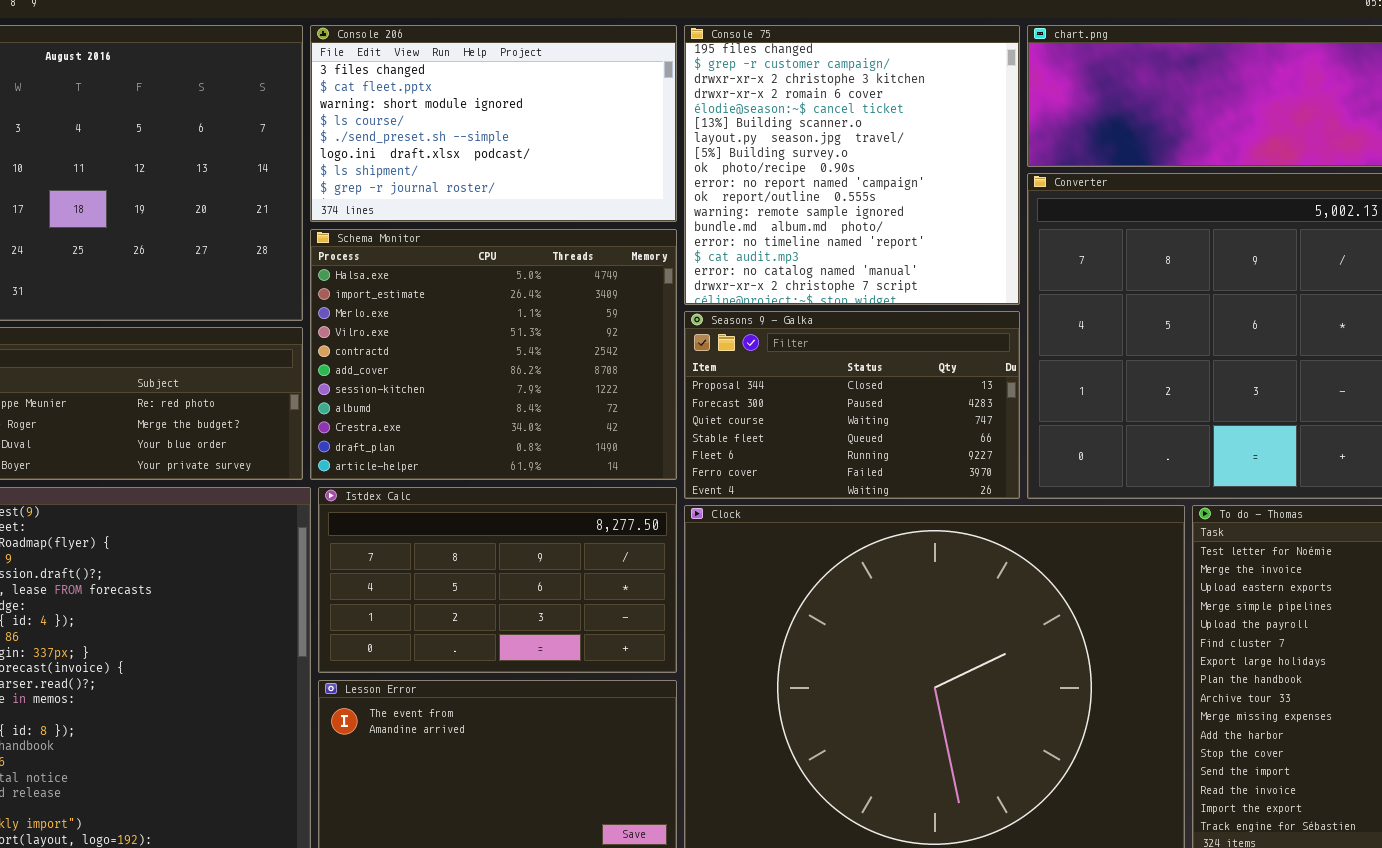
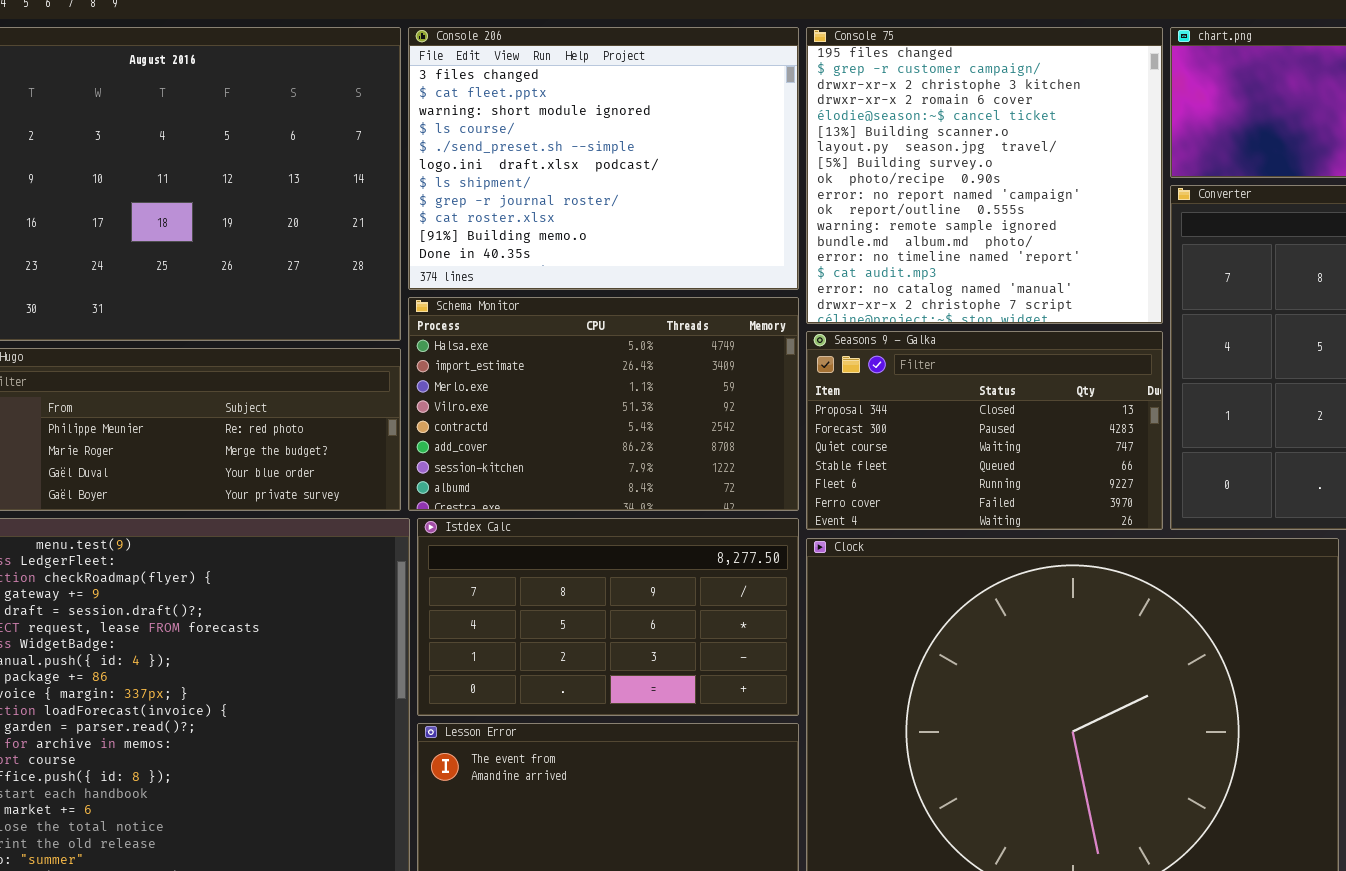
Console 206: [310,25,677,222] -> [408,27,799,290], resized
Schema Monitor: [310,229,677,480] -> [408,297,799,511], resized

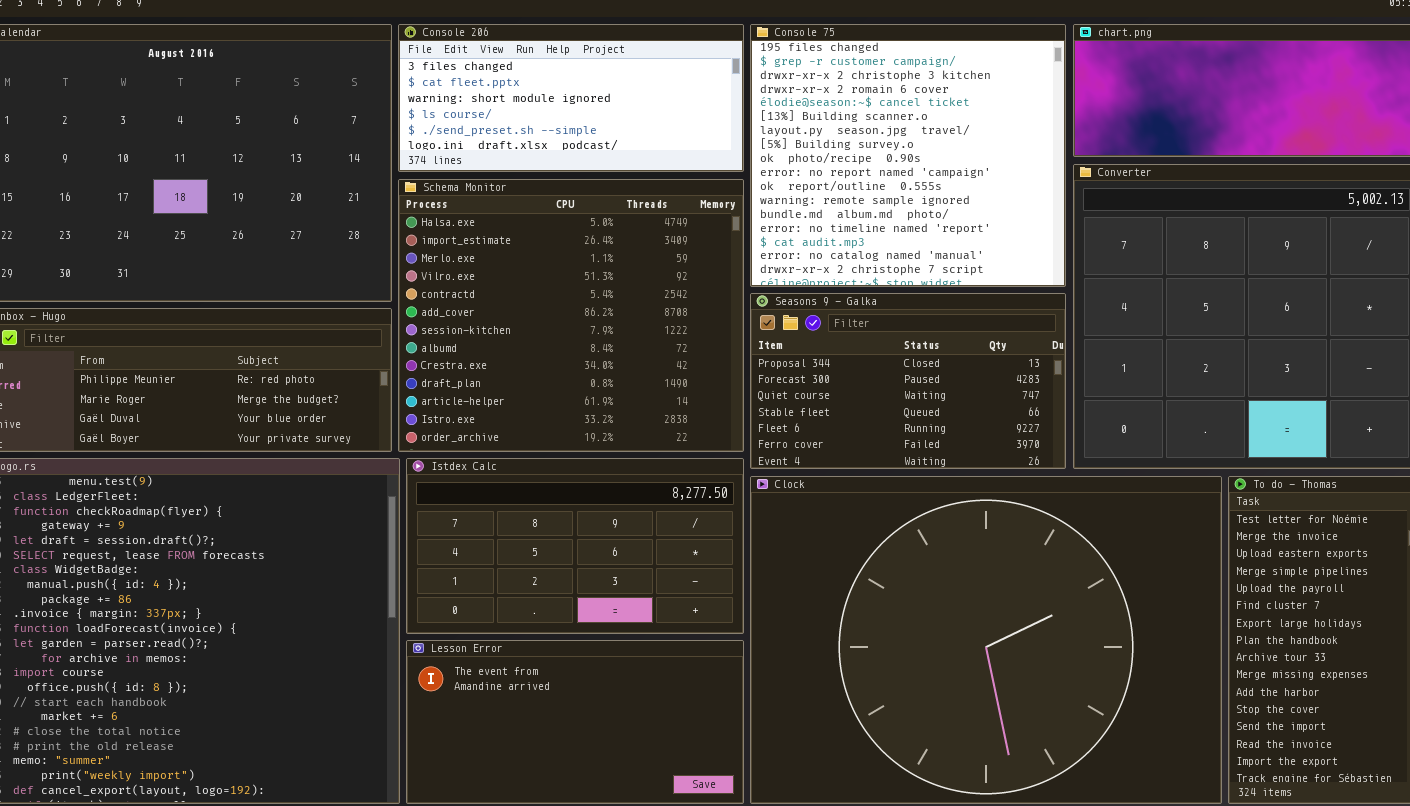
Console 206: [408,27,799,290] -> [398,24,744,172], resized
Schema Monitor: [408,297,799,511] -> [398,179,744,452], resized

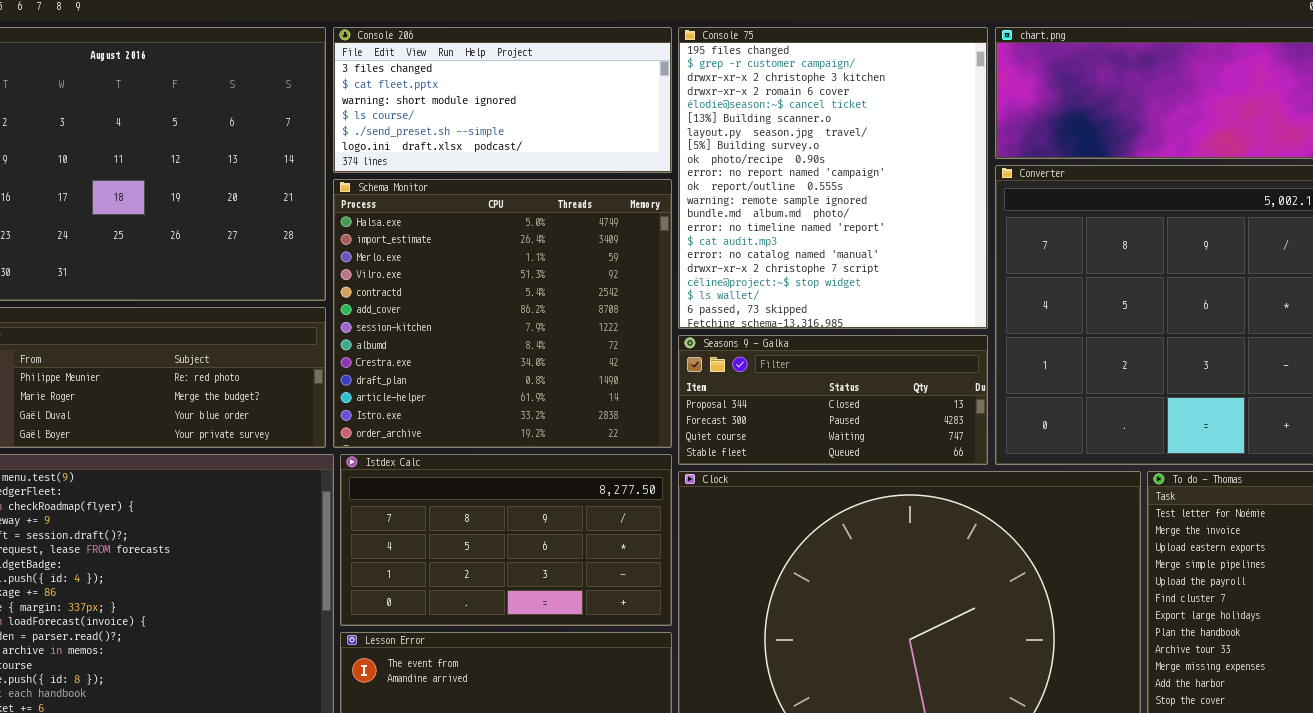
Console 75: [750,24,1066,287] -> [678,27,988,329], resized
Seasons 9 - Galka: [750,293,1066,469] -> [678,335,988,465], resized

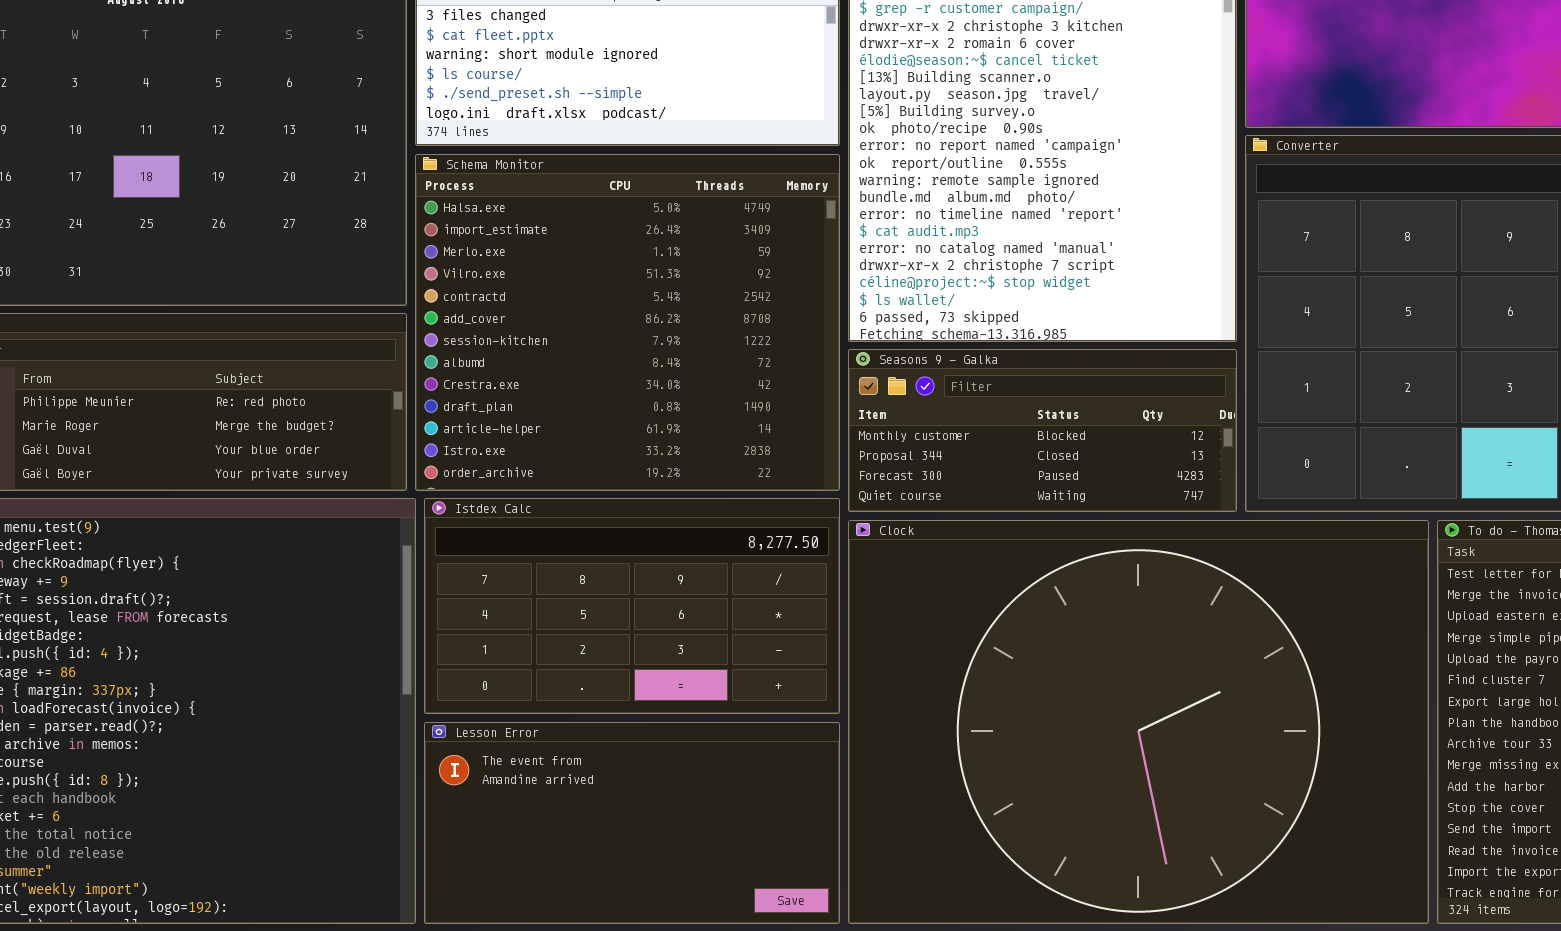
Seasons 9 - Galka: [678,335,988,465] -> [848,349,1237,512], scrolled up 1 row

